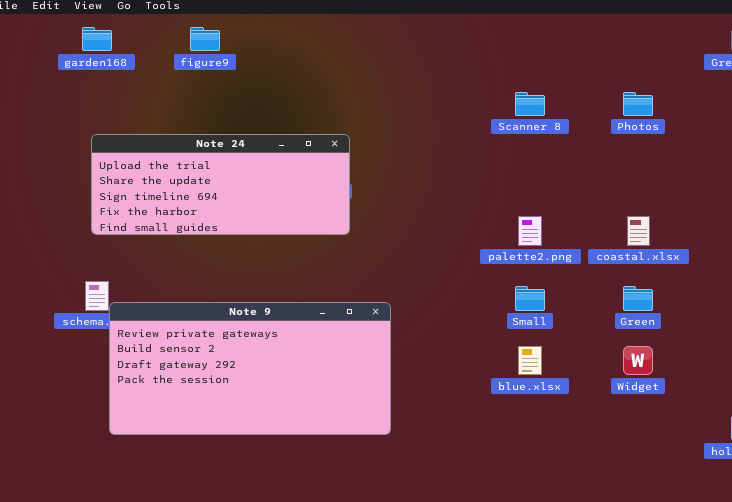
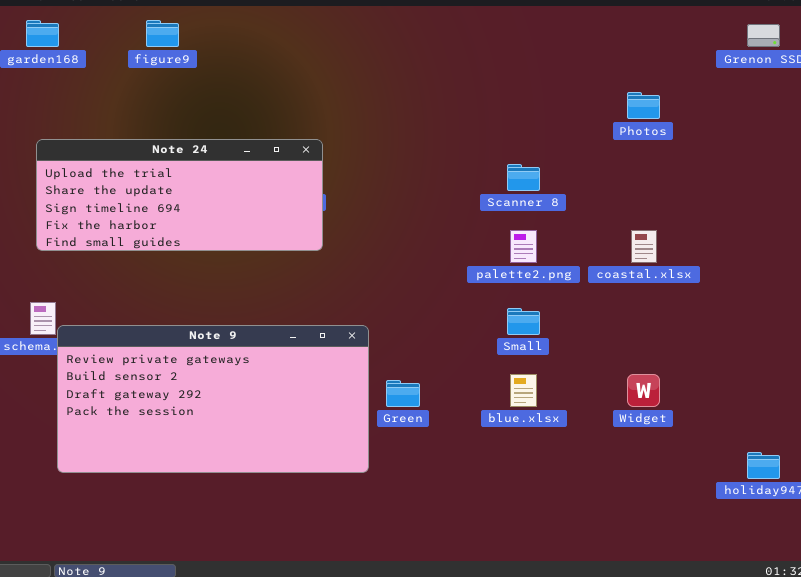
Scanner 8: [515,92,545,116] -> [507,164,540,191], moved
Green: [623,286,653,311] -> [386,380,420,407], moved

